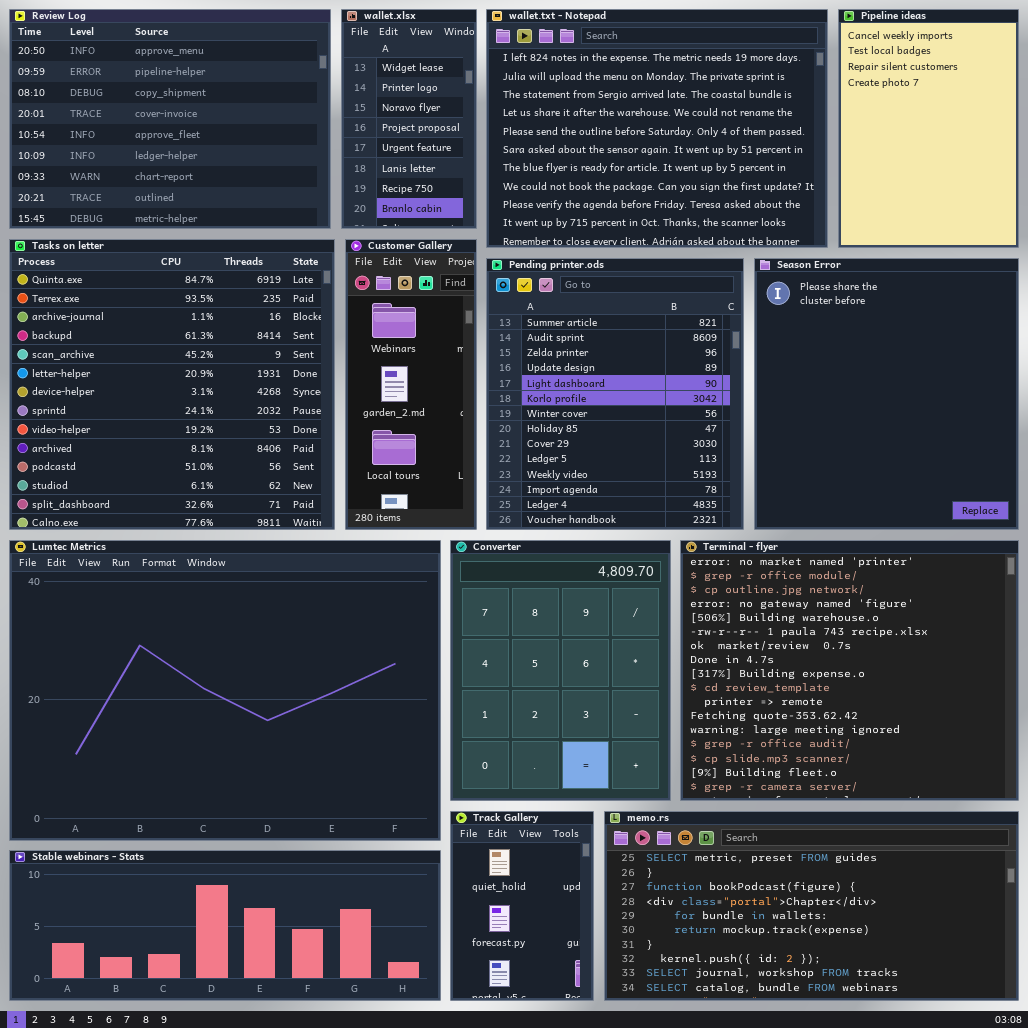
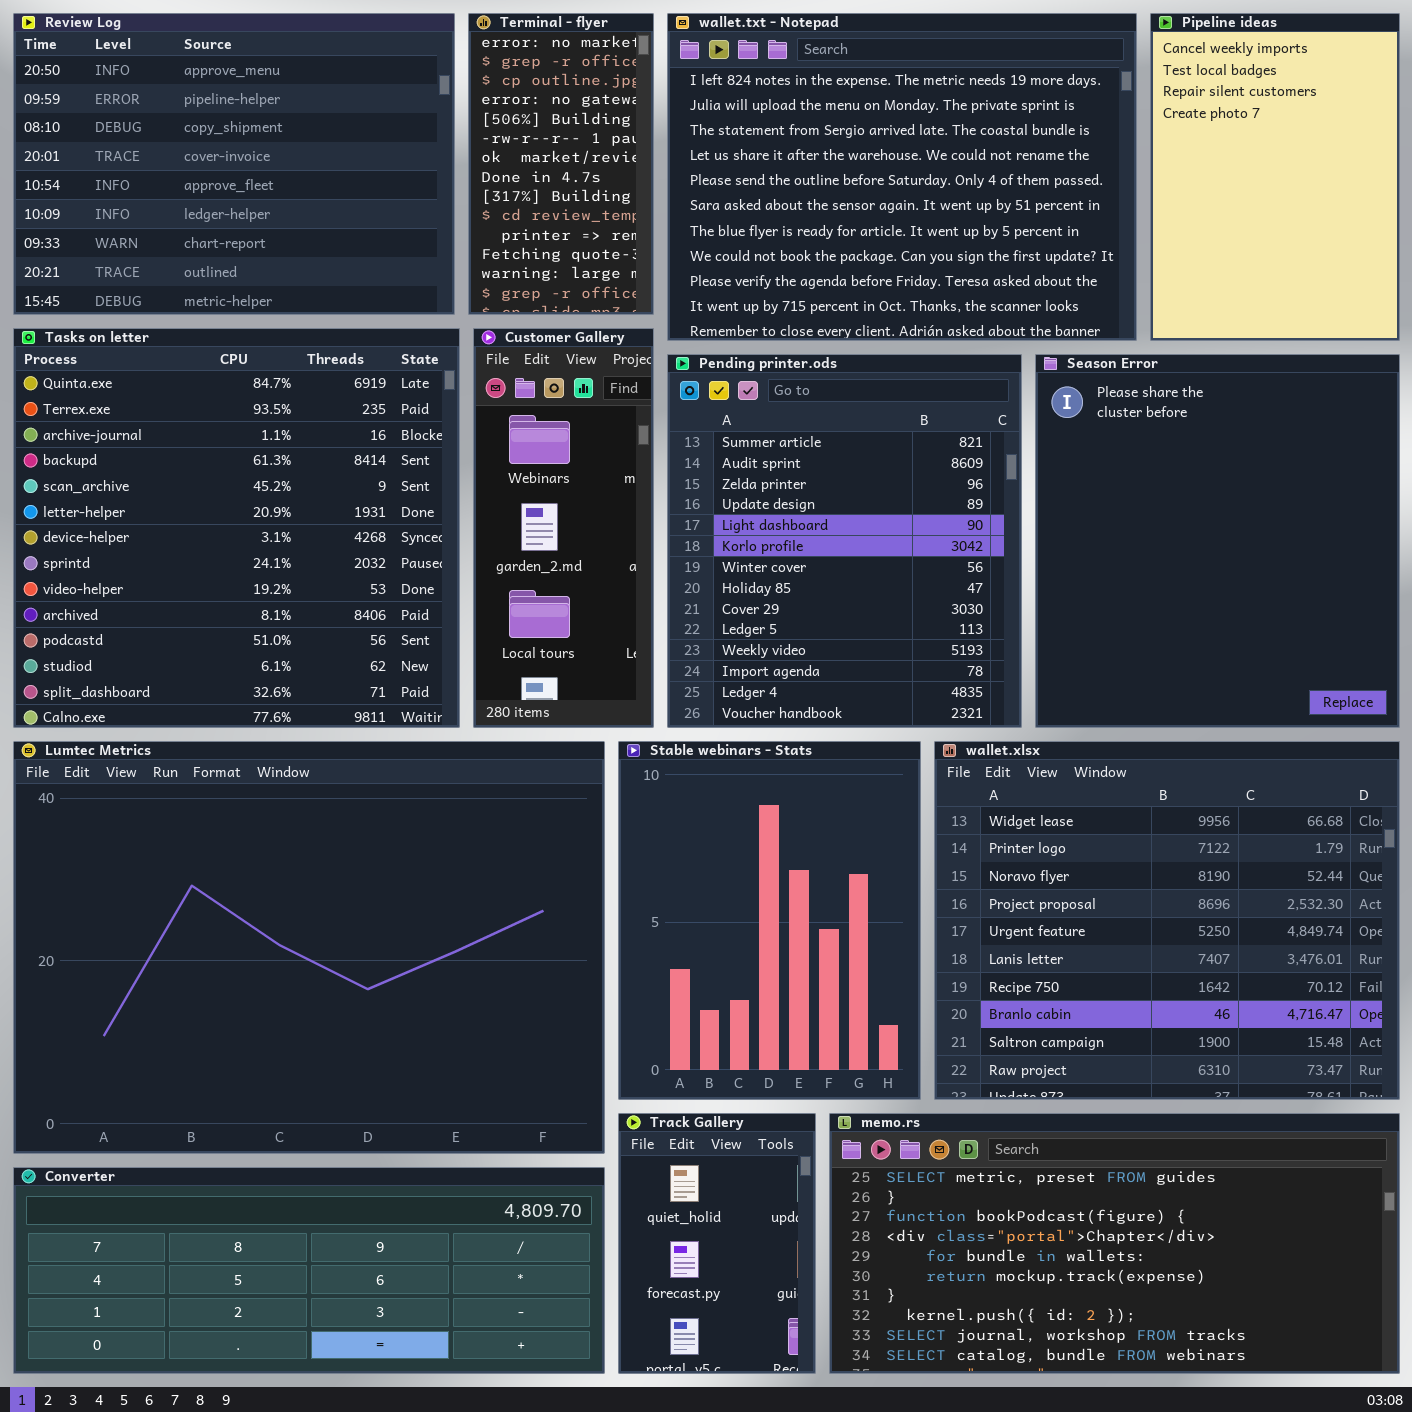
wallet.xlsx: [341,9,477,229] -> [934,741,1400,1100], moved, resized
Converter: [450,540,671,801] -> [13,1167,605,1374], moved, resized
Terminal - flyer: [680,540,1019,801] -> [468,13,654,315], moved, resized
Stable webinars - Stats: [9,850,441,1001] -> [618,741,921,1100], moved, resized

